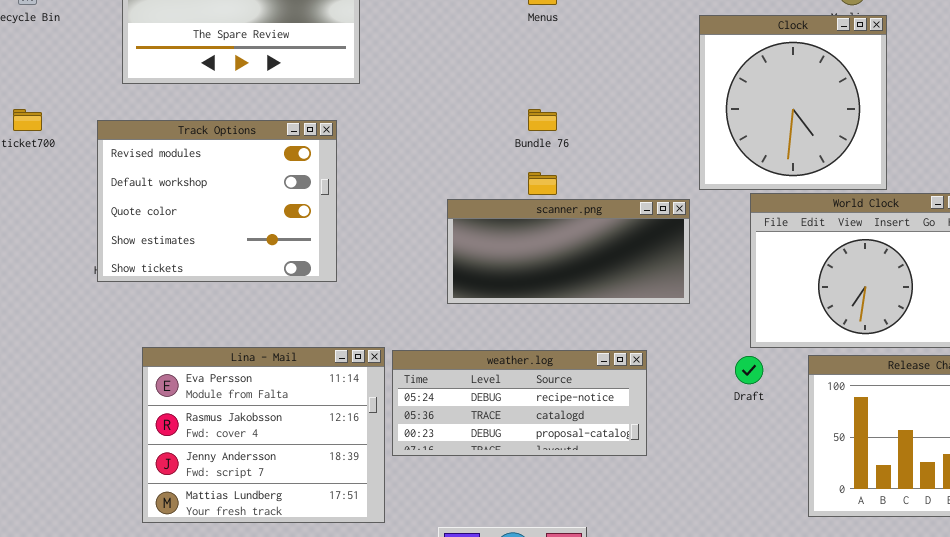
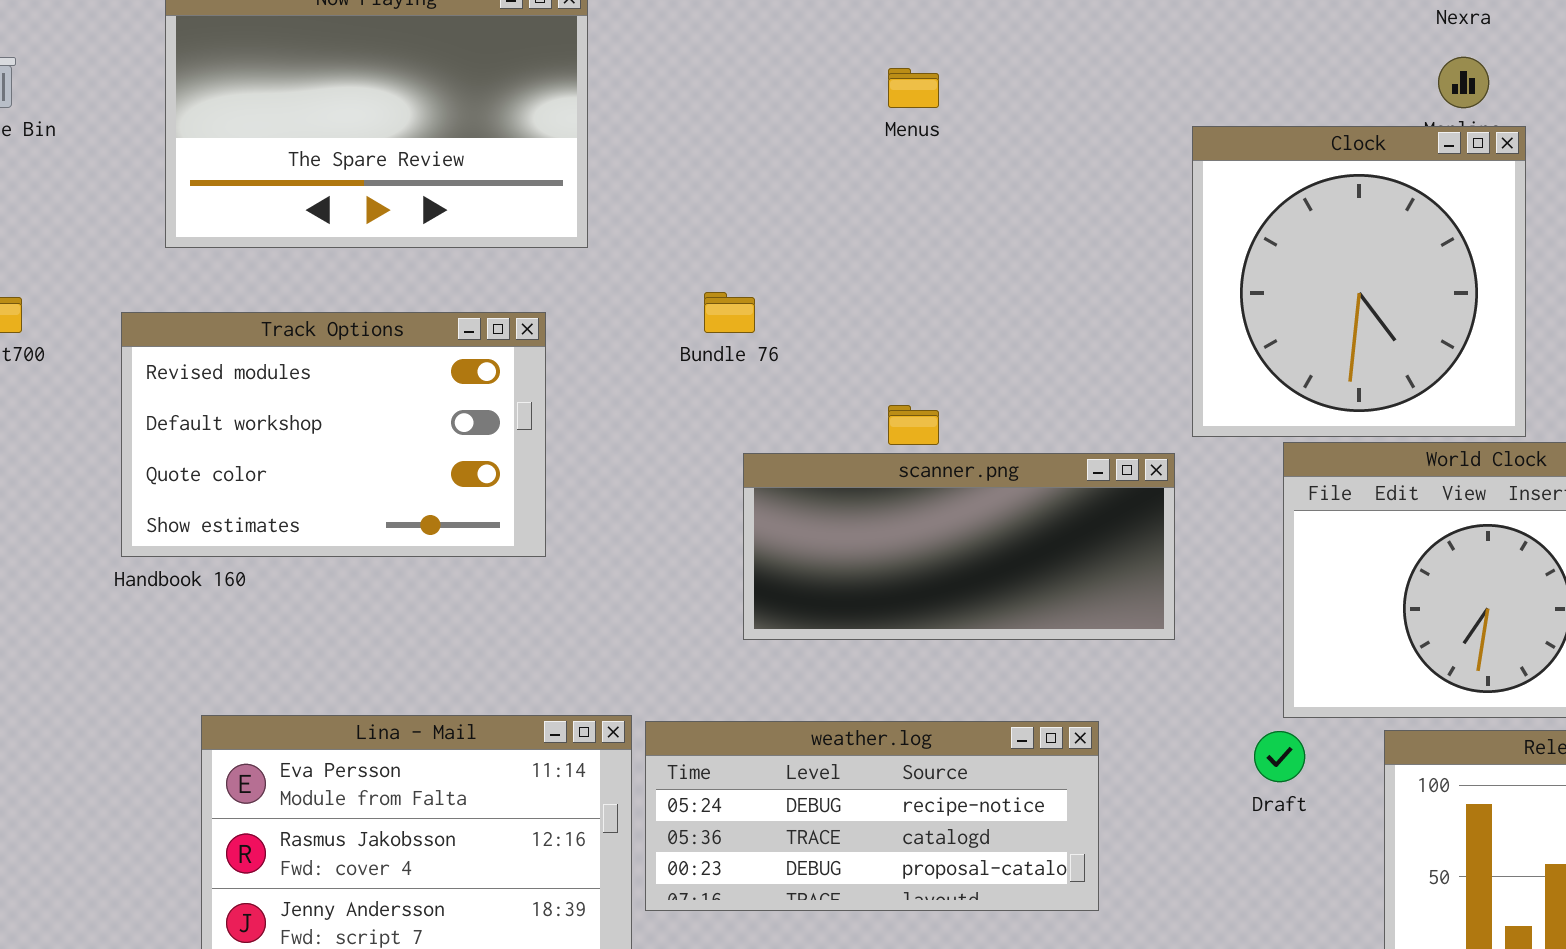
Bundle 76: [528,109,557,131] -> [704,292,755,333], moved
Track Options: [97,120,337,282] -> [121,312,546,557], resized

